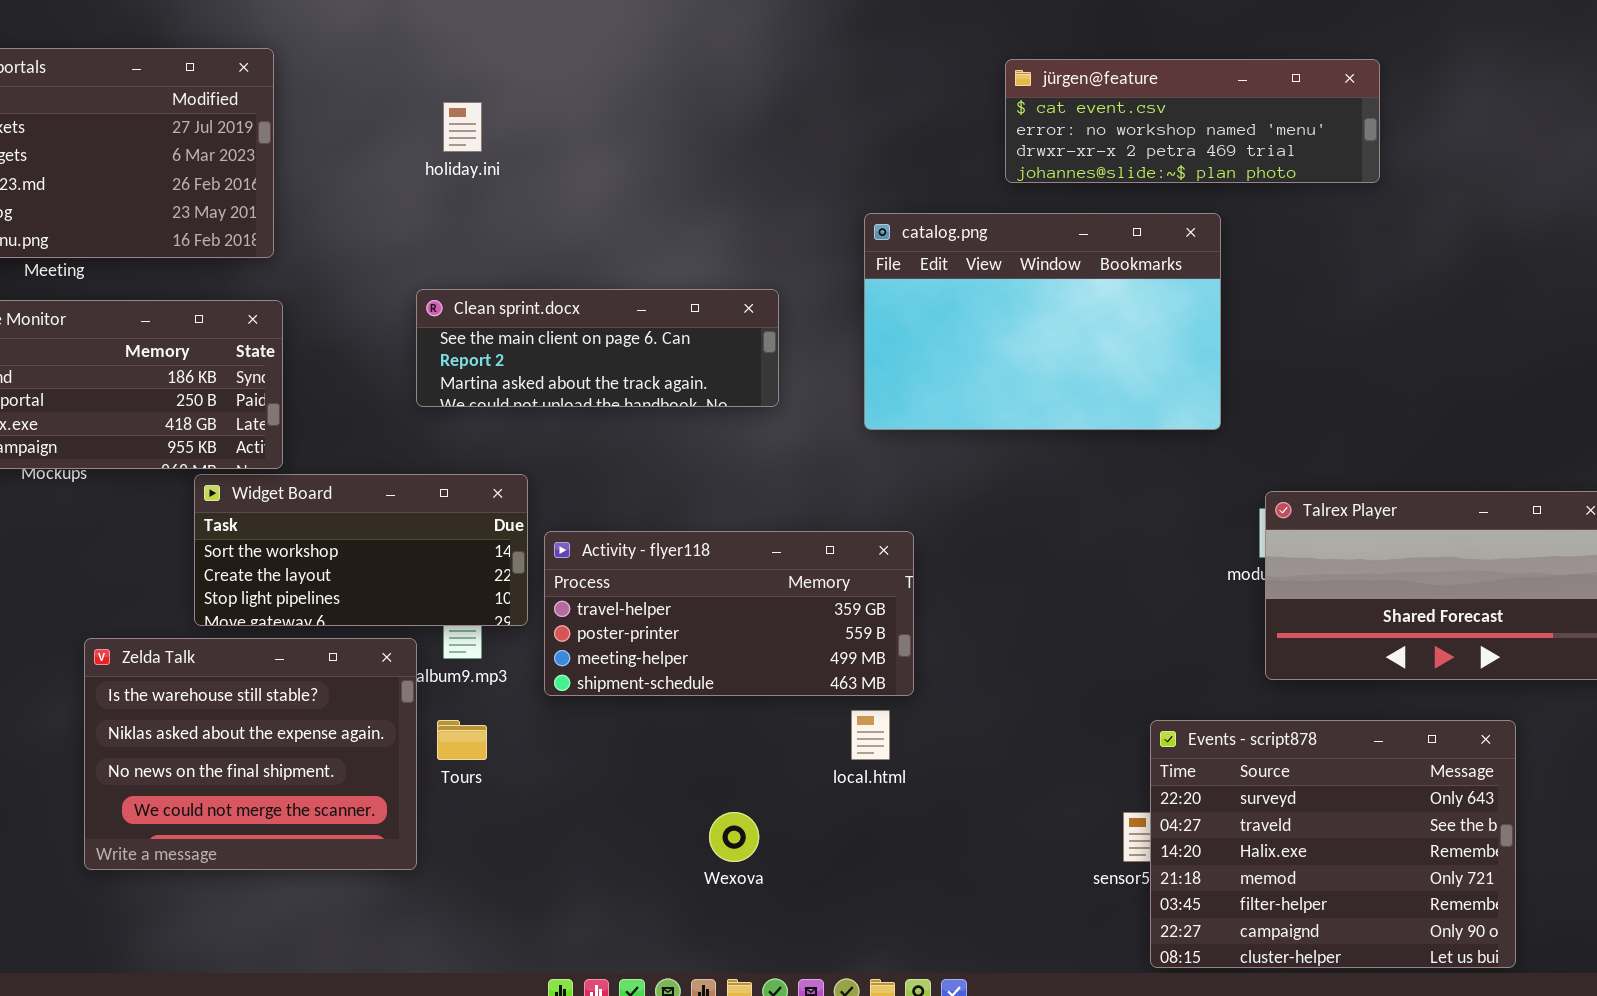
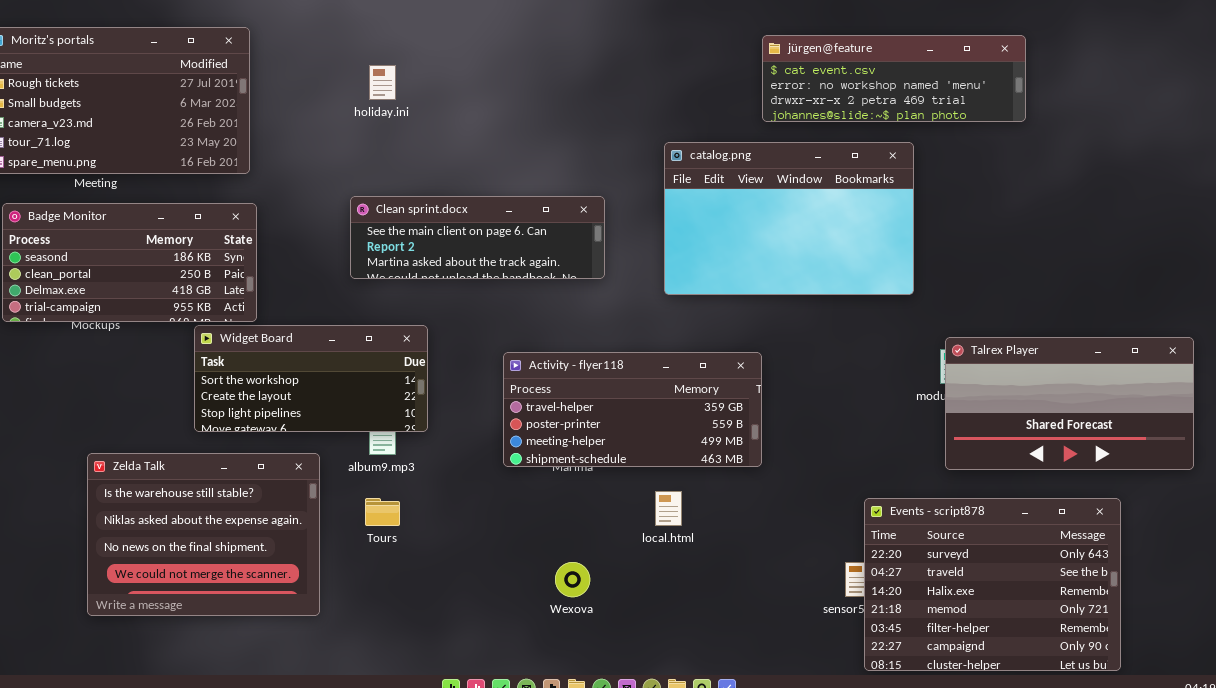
Activity - flyer118: [544,531,914,696] -> [503,352,762,467], moved
Zelda Talk: [84,638,417,870] -> [87,453,320,616], moved

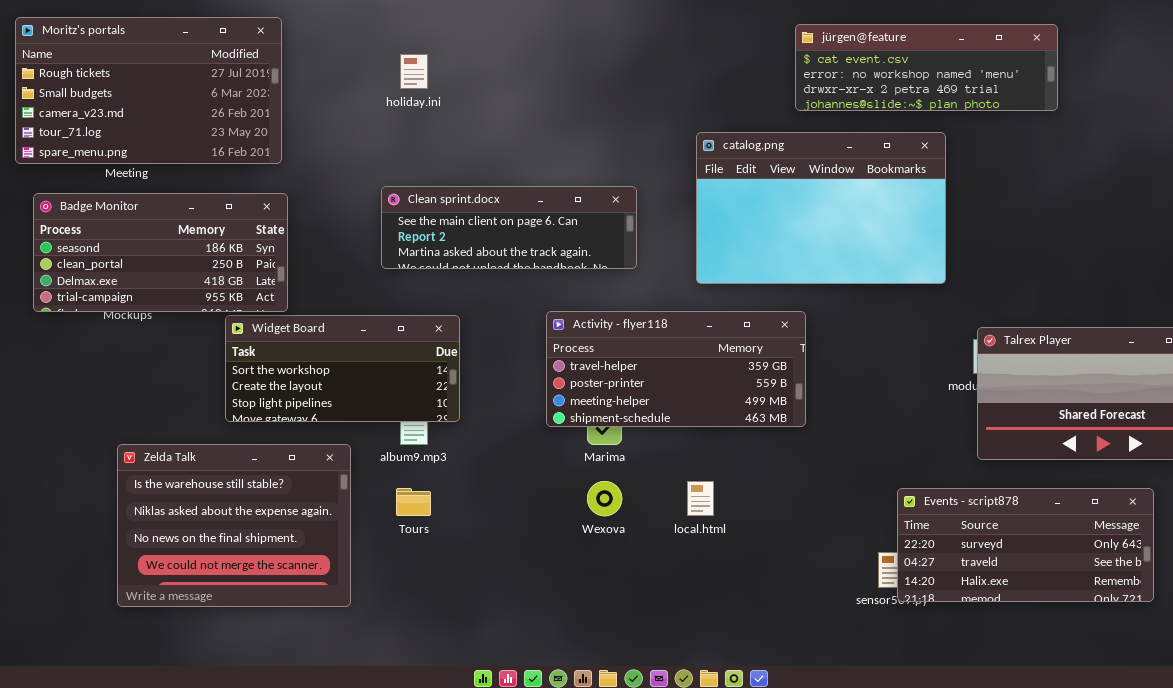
Activity - flyer118: [503,352,762,467] -> [546,311,806,427], moved
Events - script878: [864,498,1121,671] -> [897,488,1154,602], resized
Wexova: [555,562,590,597] -> [587,481,622,516], moved

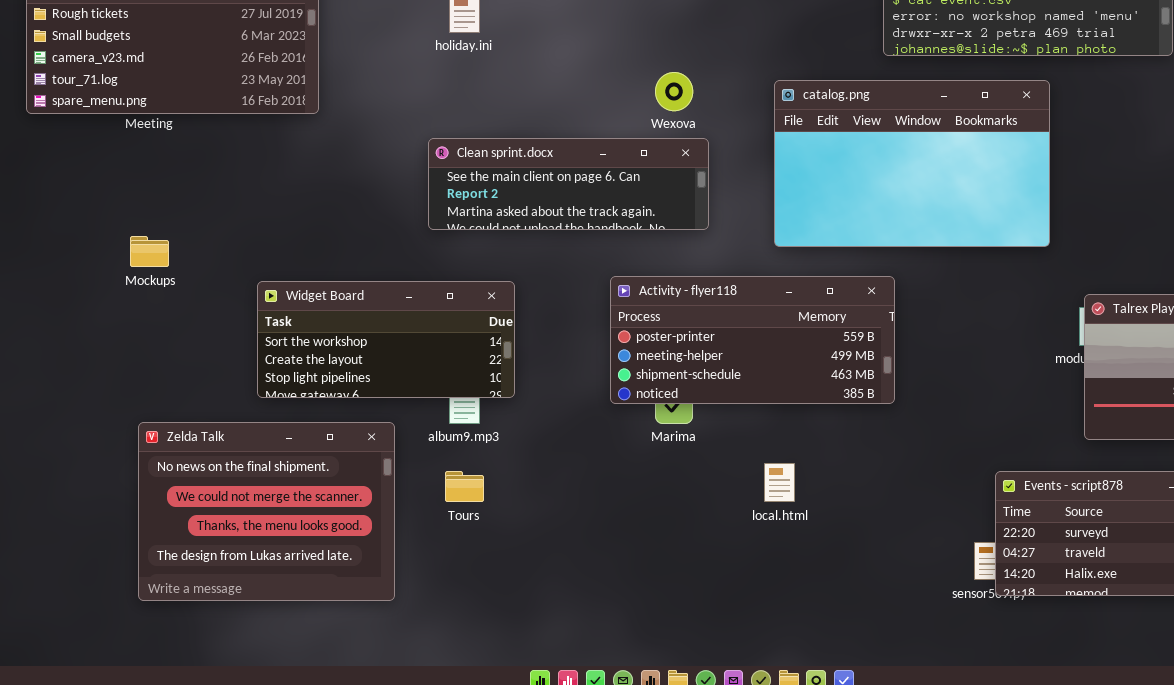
Badge Monitor: [33,193,288,312] -> none, closed
Activity - flyer118: [546,311,806,427] -> [610,276,895,404], scrolled down 1 row
Zelda Talk: [117,444,351,607] -> [138,422,395,601], scrolled down 2 rows
Wexova: [587,481,622,516] -> [655,72,693,111], moved

